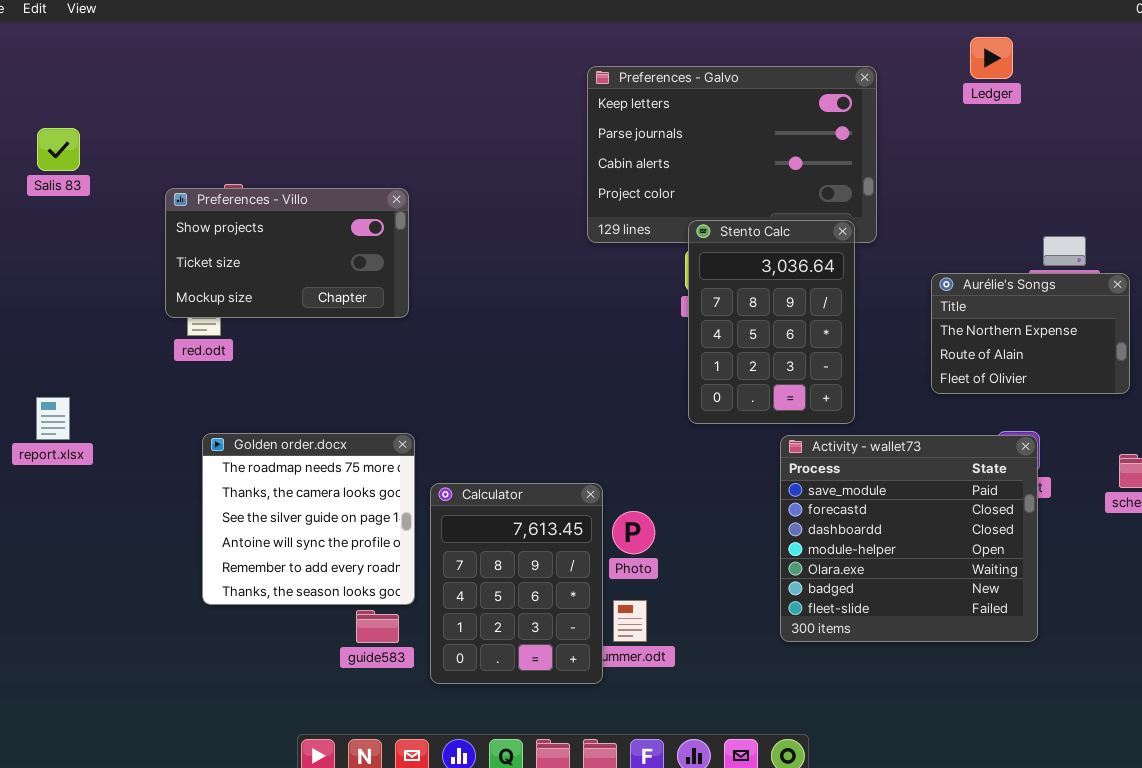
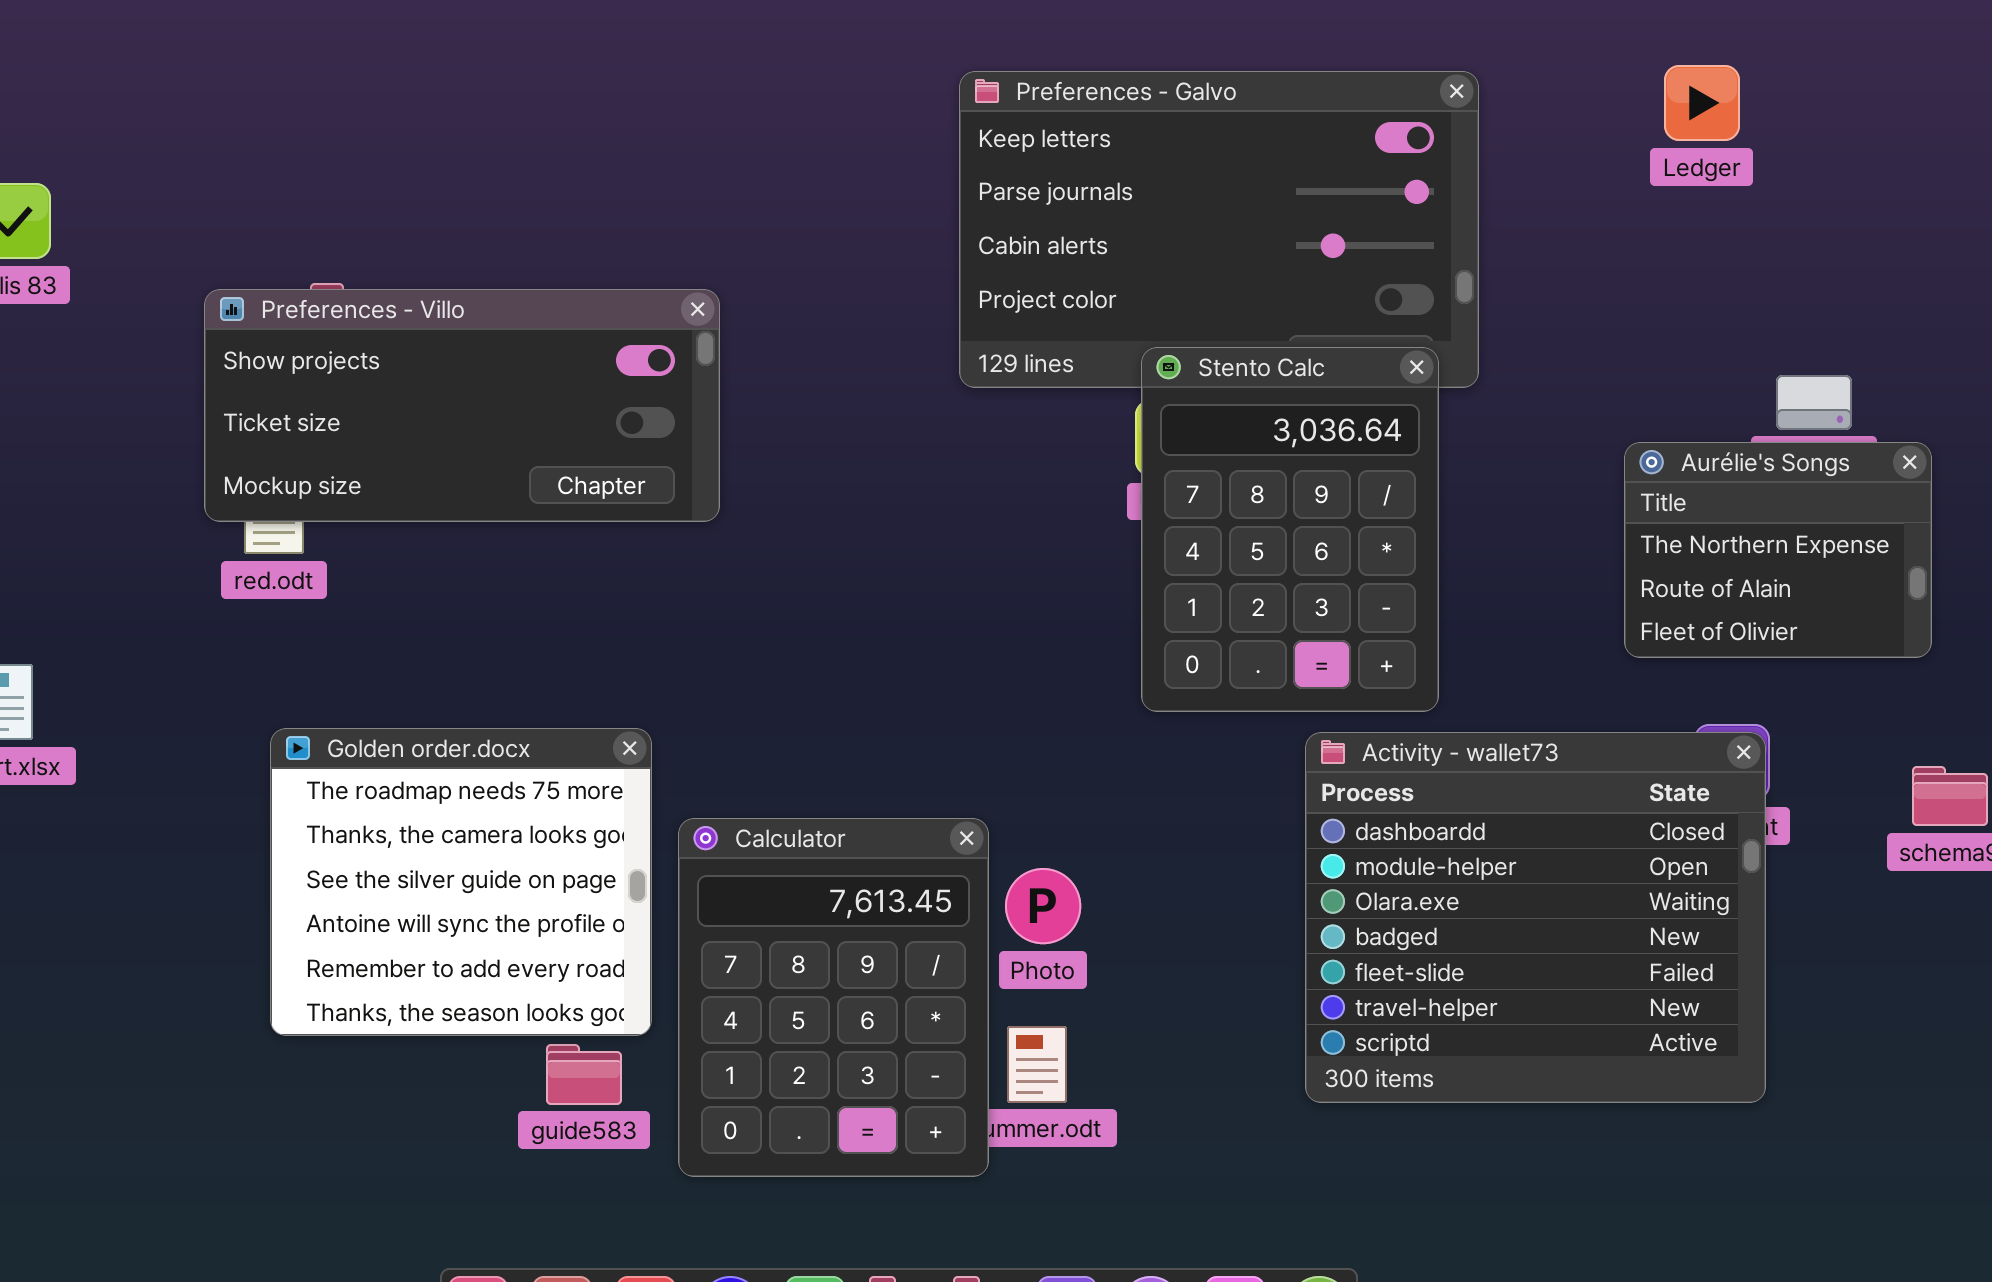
Ledger: [970,37,1013,79] -> [1664,65,1740,141], moved
Preferences - Villo: [165,188,409,318] -> [204,289,720,522], resized
Aurélie's Songs: [931,273,1130,394] -> [1624,442,1932,658], resized
Activity - wallet73: [780,435,1038,642] -> [1305,732,1766,1103], scrolled down 2 rows

